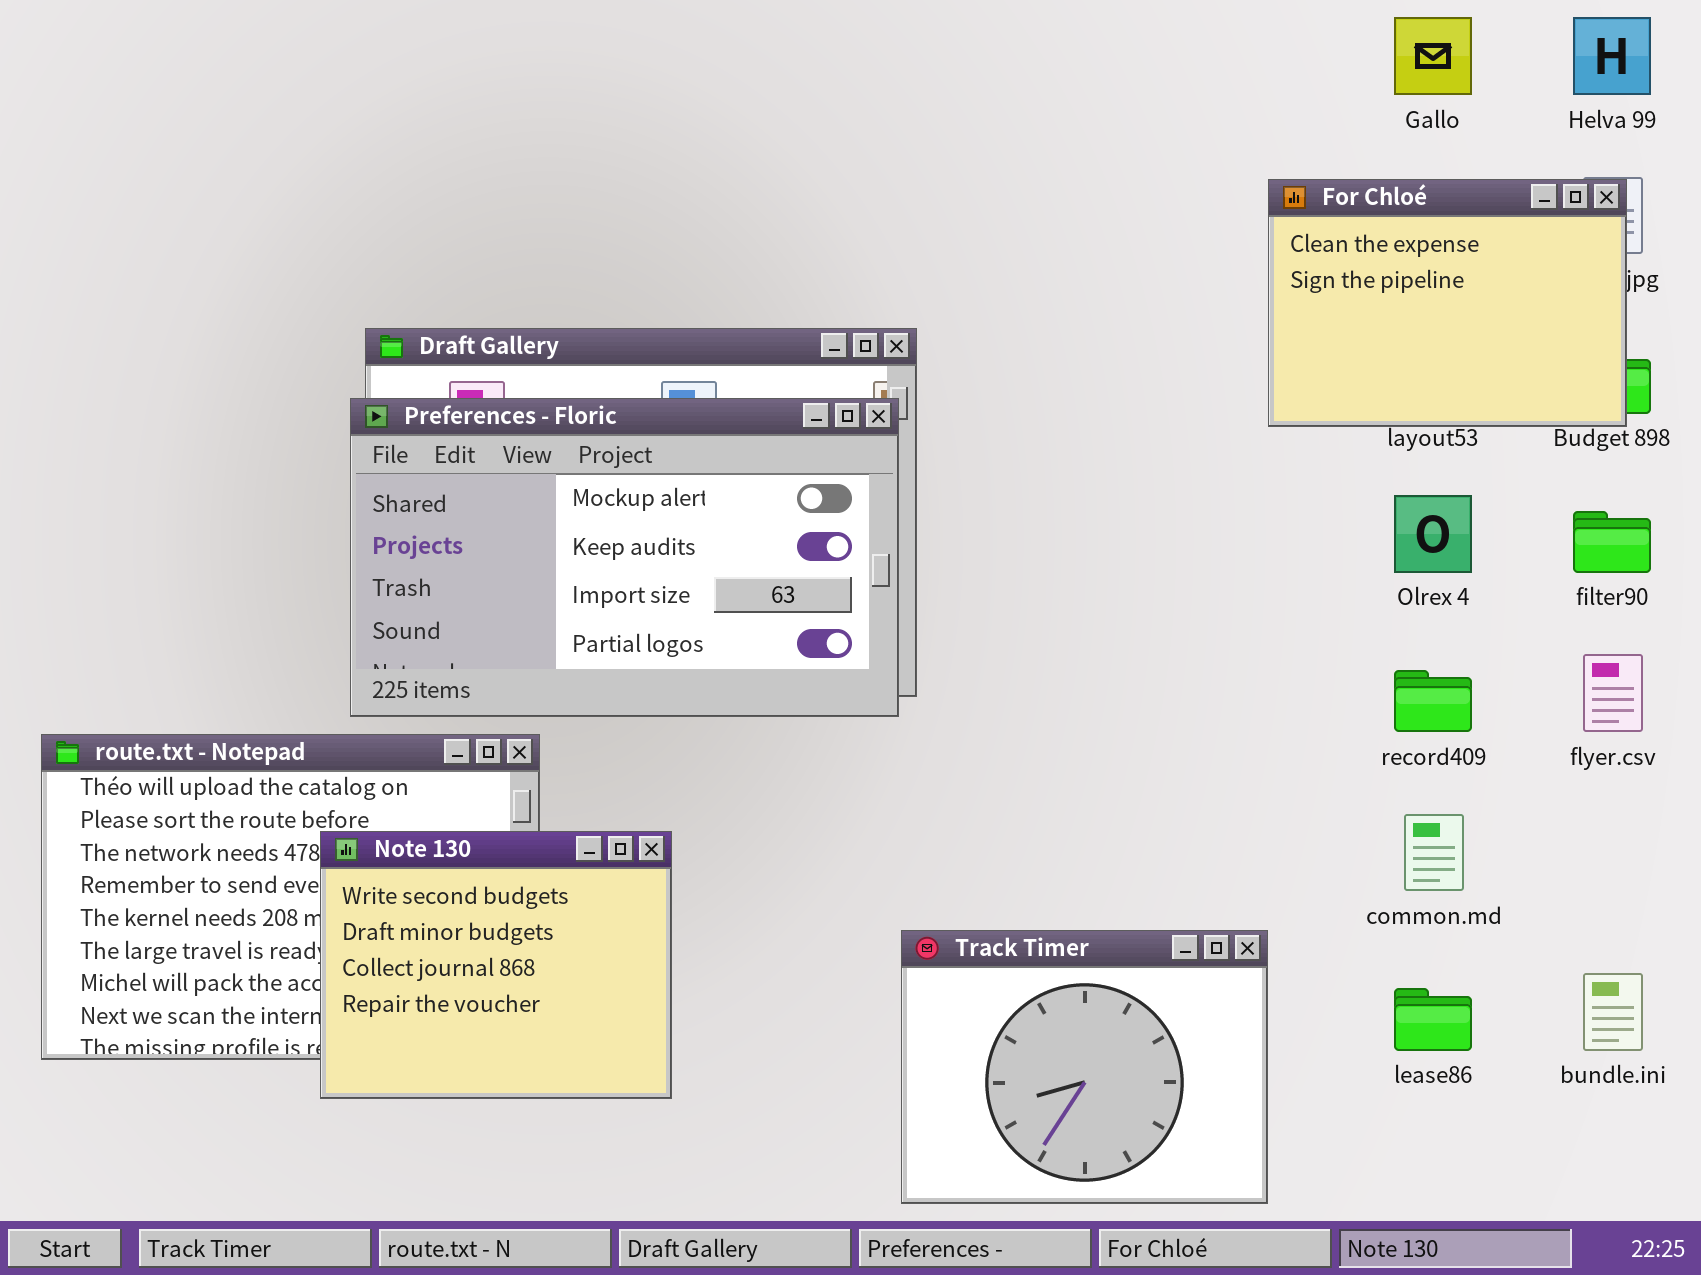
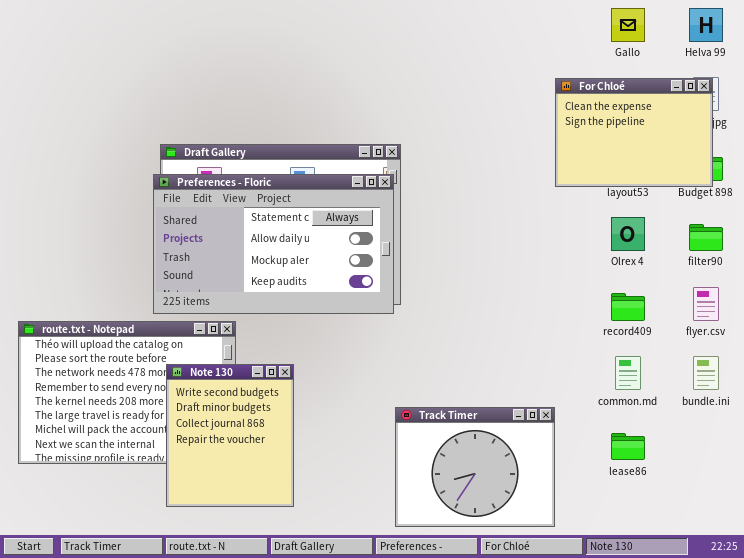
Preferences - Floric: [350,398,899,717] -> [153,174,394,314], scrolled up 2 rows
Note 130: [320,831,672,1099] -> [166,364,294,507], resized
bundle.ini: [1583,973,1643,1051] -> [693,356,719,390], moved

